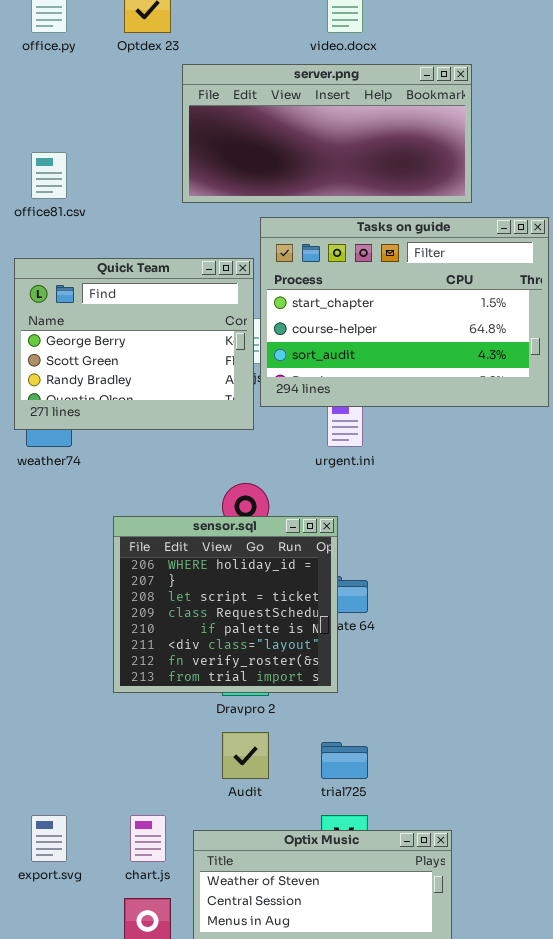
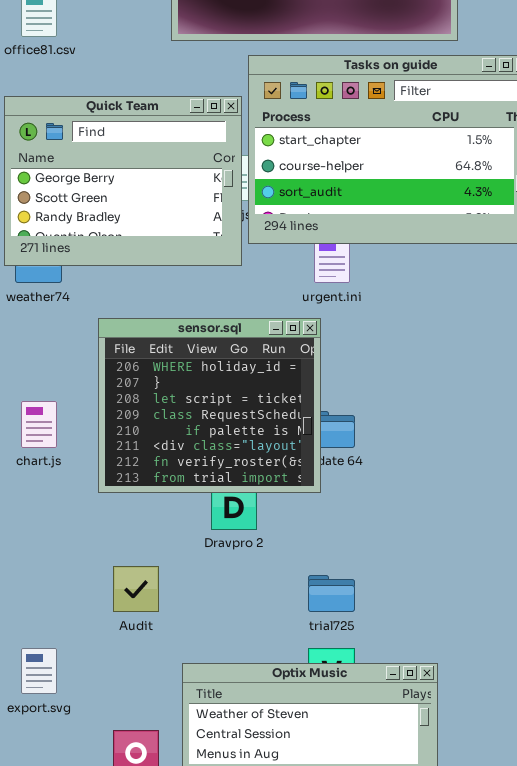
sensor.sql: [113,516,338,693] -> [98,318,321,493], moved
Audit: [222,732,269,779] -> [113,566,159,612], moved
chart.js: [130,815,166,862] -> [21,401,57,448], moved

